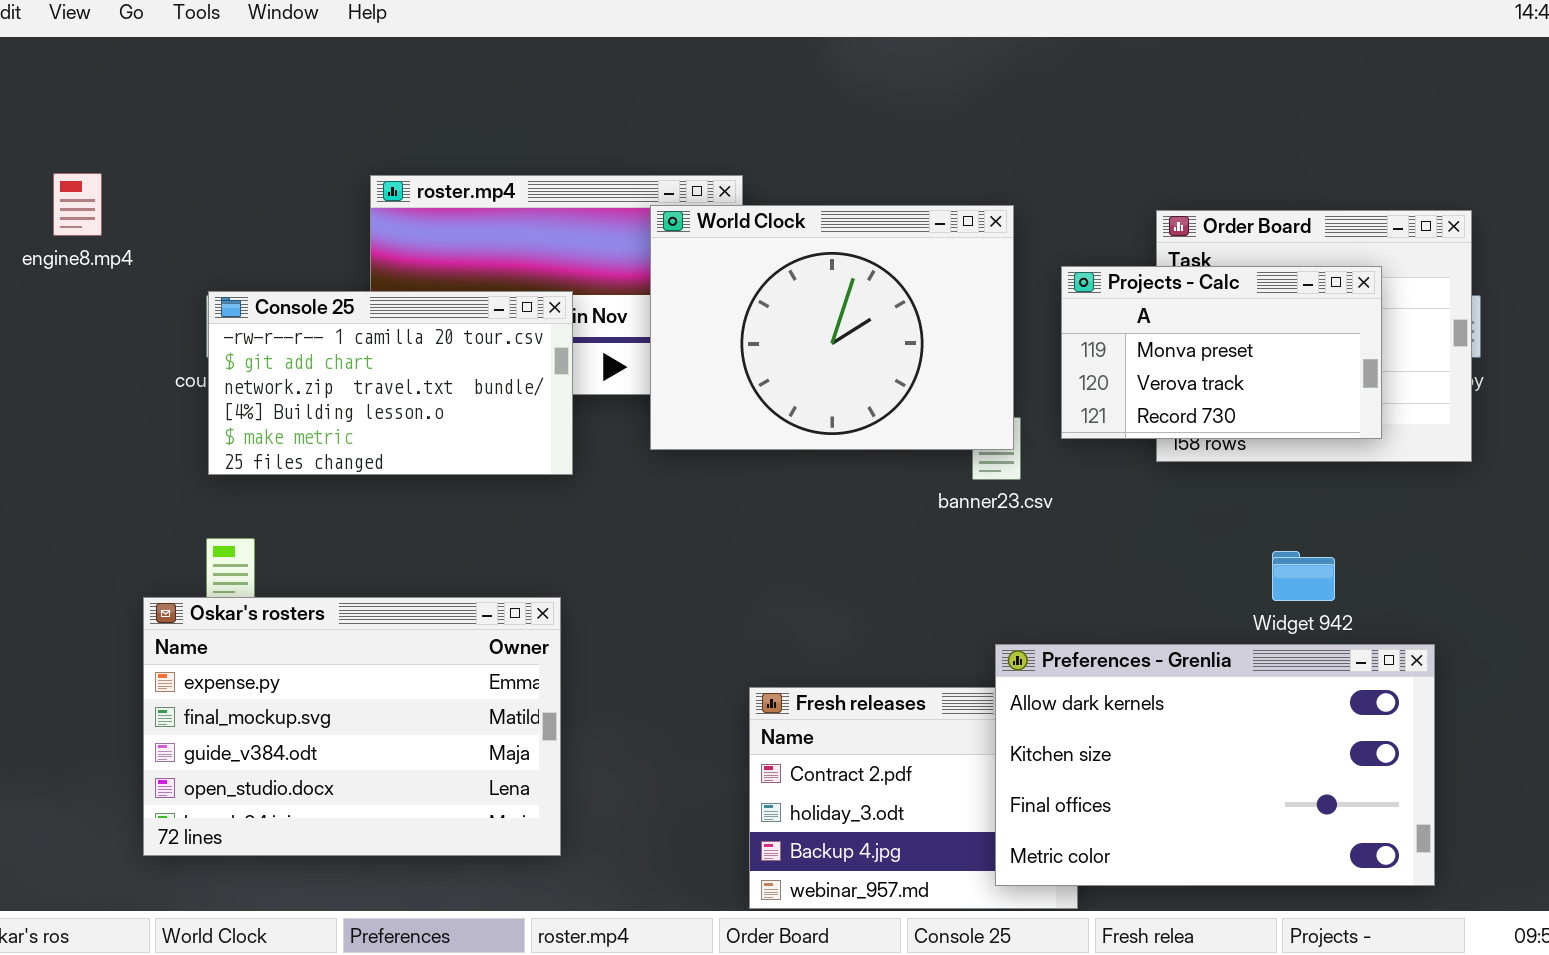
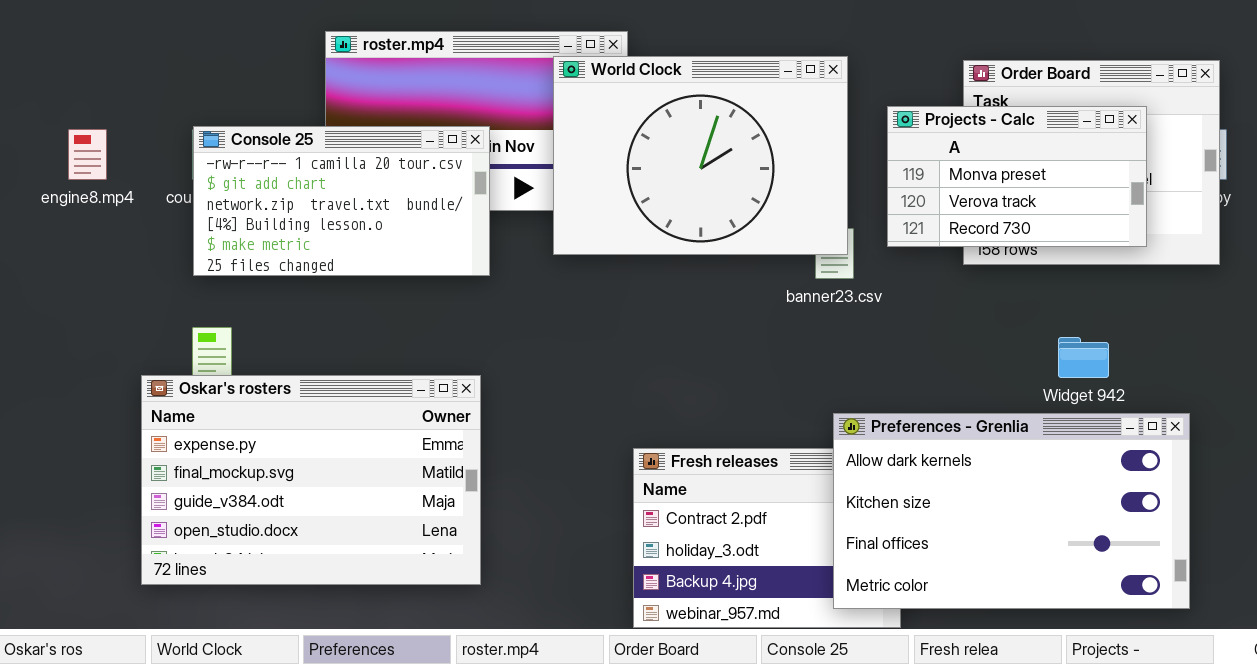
engine8.mp4: [53,173,102,236] -> [68,129,107,180], moved

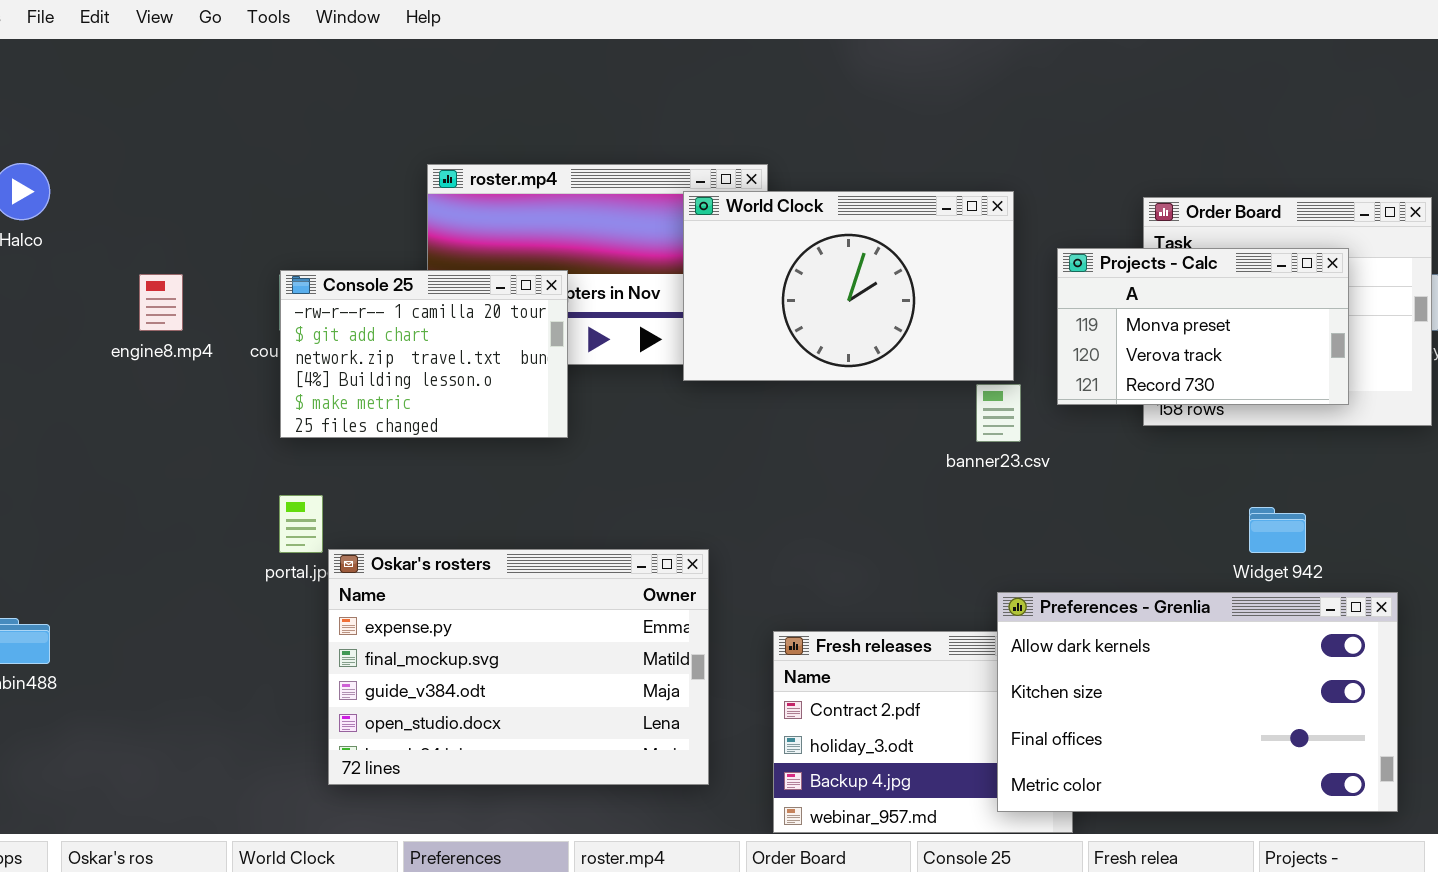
World Clock: [553,56,848,255] -> [683,191,1014,381], resized
Console 25: [193,126,490,276] -> [280,270,568,438], resized
Oskar's rosters: [141,375,481,585] -> [328,549,709,785], moved

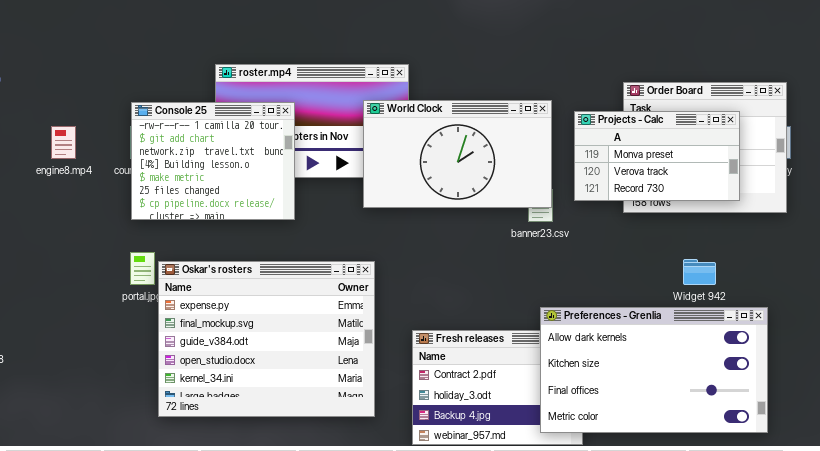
World Clock: [683,191,1014,381] -> [363,100,552,208], moved
Console 25: [280,270,568,438] -> [131,102,295,220], resized
Oskar's rosters: [328,549,709,785] -> [158,261,375,417], resized

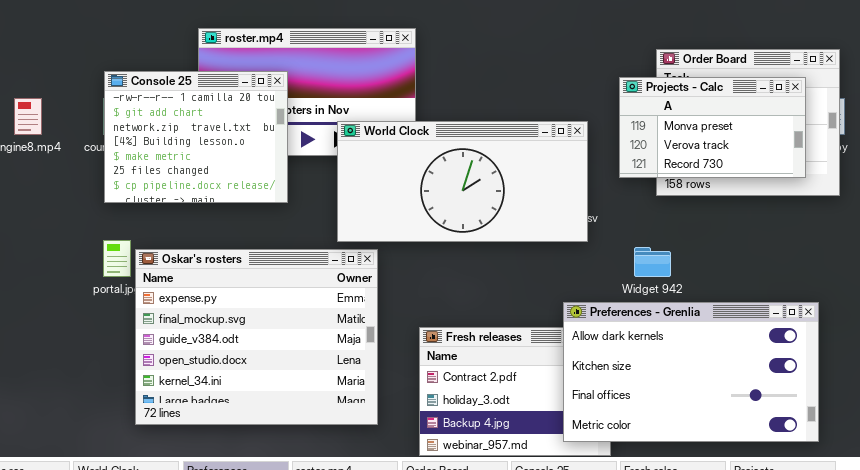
World Clock: [363,100,552,208] -> [337,121,588,242], moved, resized
Projects - Calc: [574,111,740,201] -> [619,77,806,178], moved
Widget 942: [683,259,716,285] -> [634,247,671,277], moved

